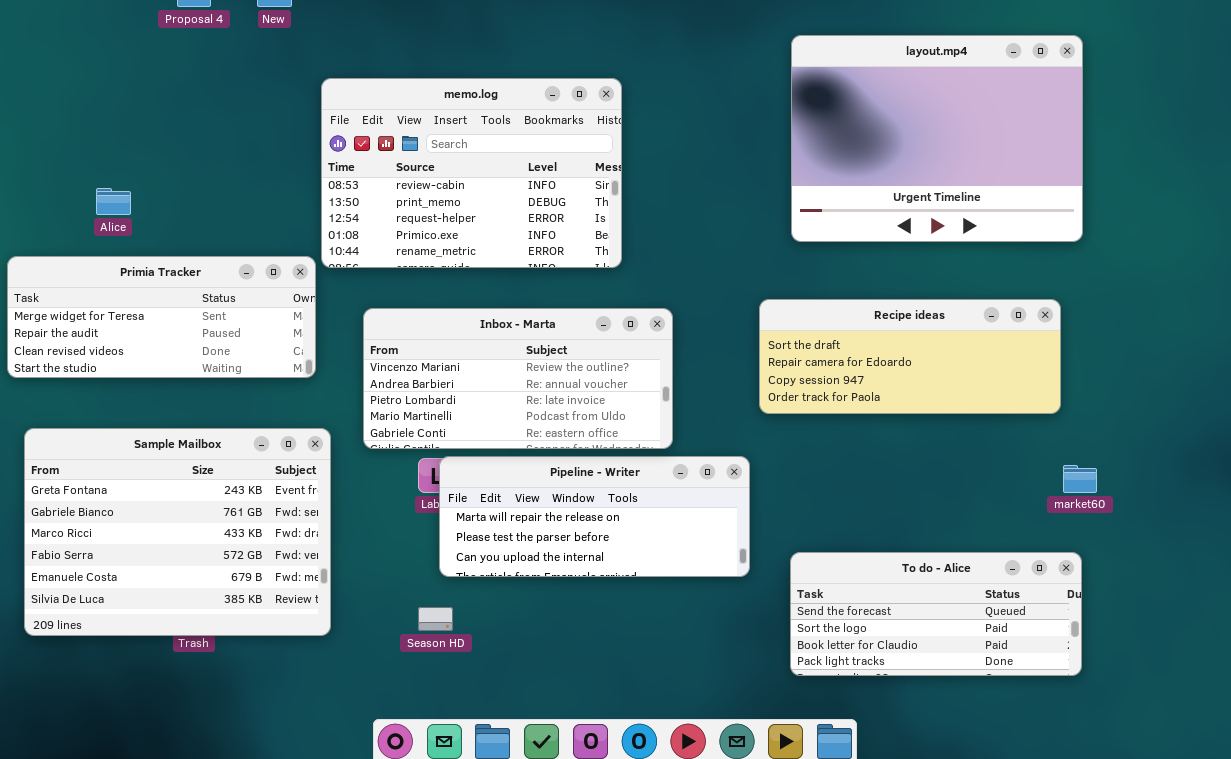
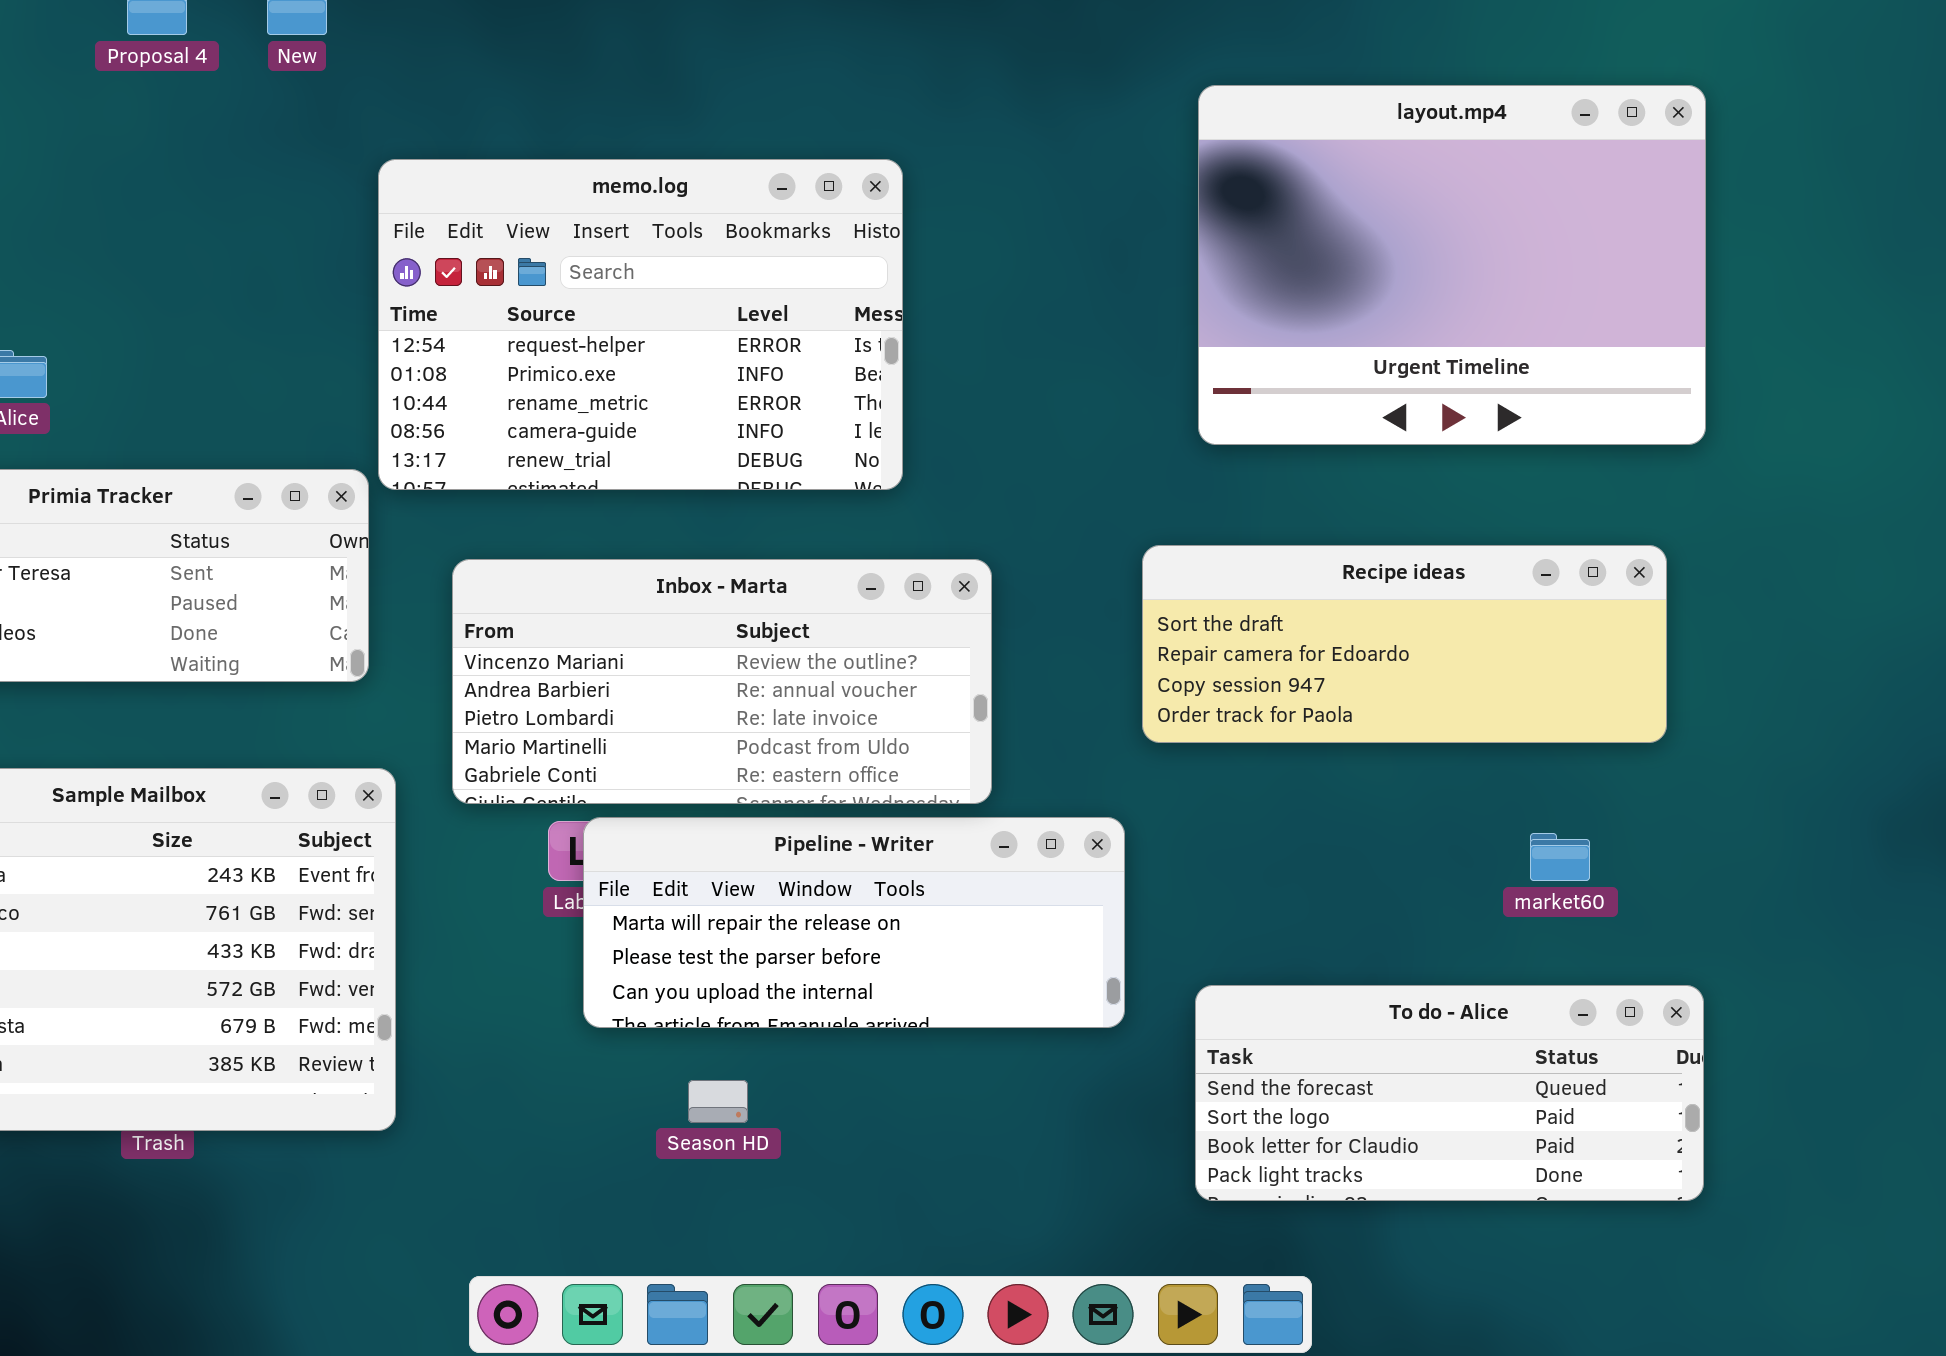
memo.log: [321,78,622,268] -> [378,159,903,490], scrolled down 2 rows
market60: [1063,465,1097,493] -> [1530,833,1590,881], moved
Season HD: [418,607,453,631] -> [688,1080,748,1123], moved

